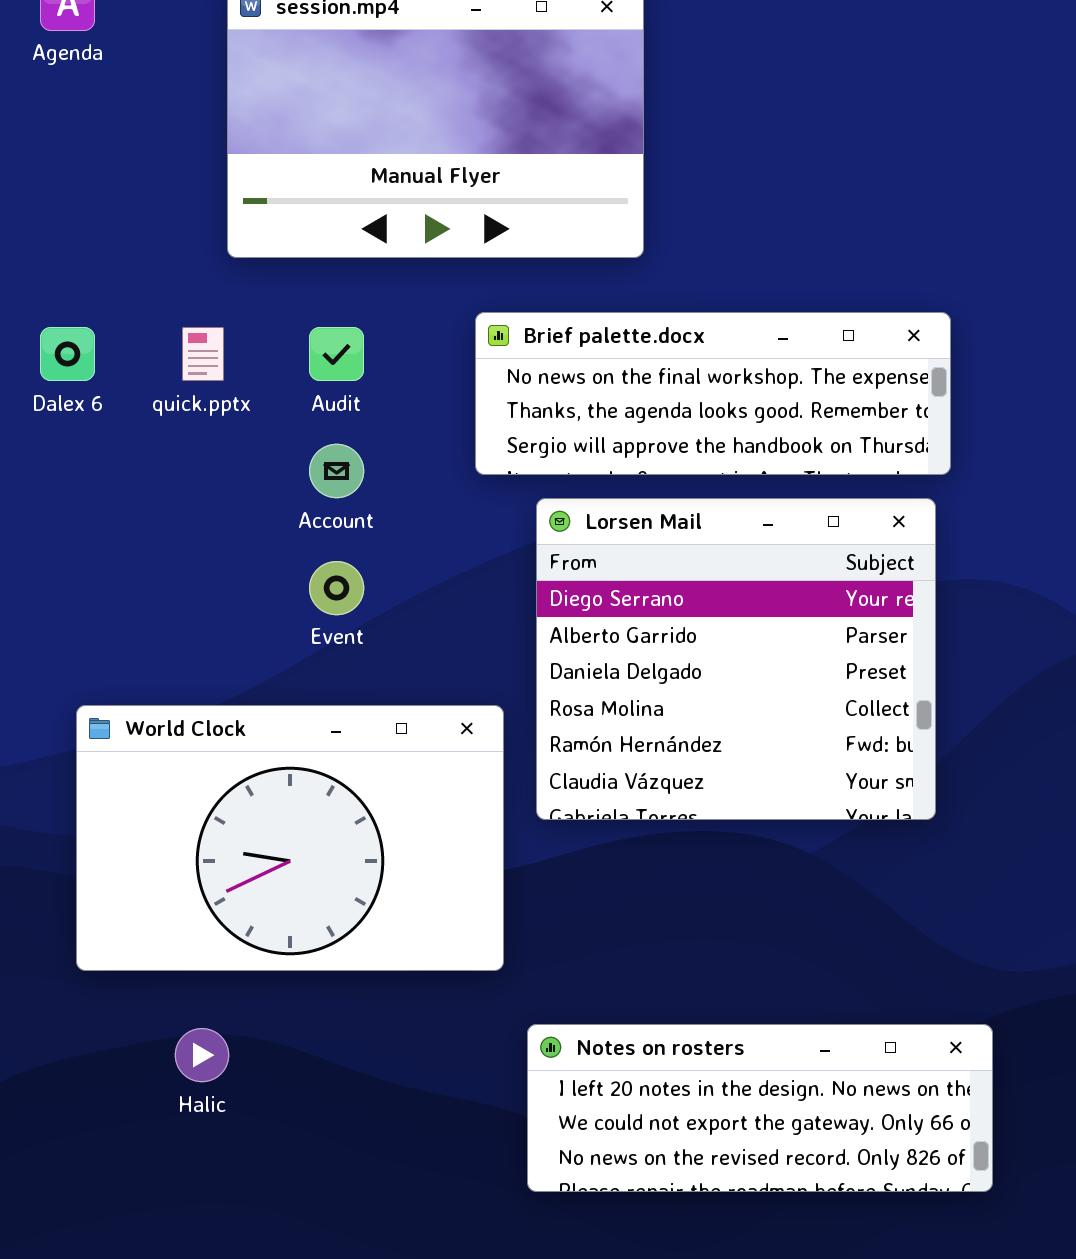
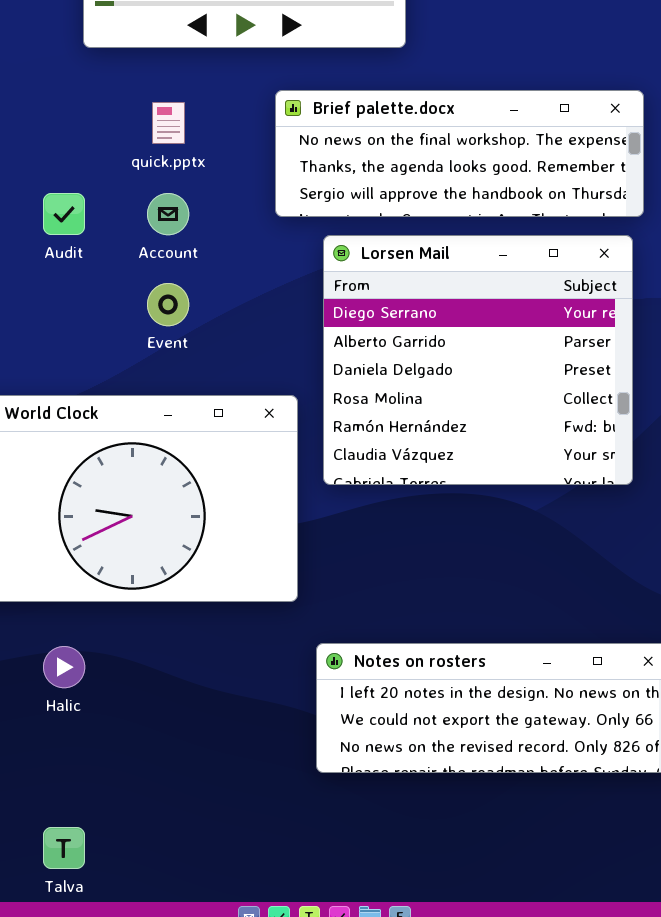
quick.pptx: [182,327,224,381] -> [152,102,185,144], moved
Audit: [309,327,364,381] -> [43,193,85,235], moved

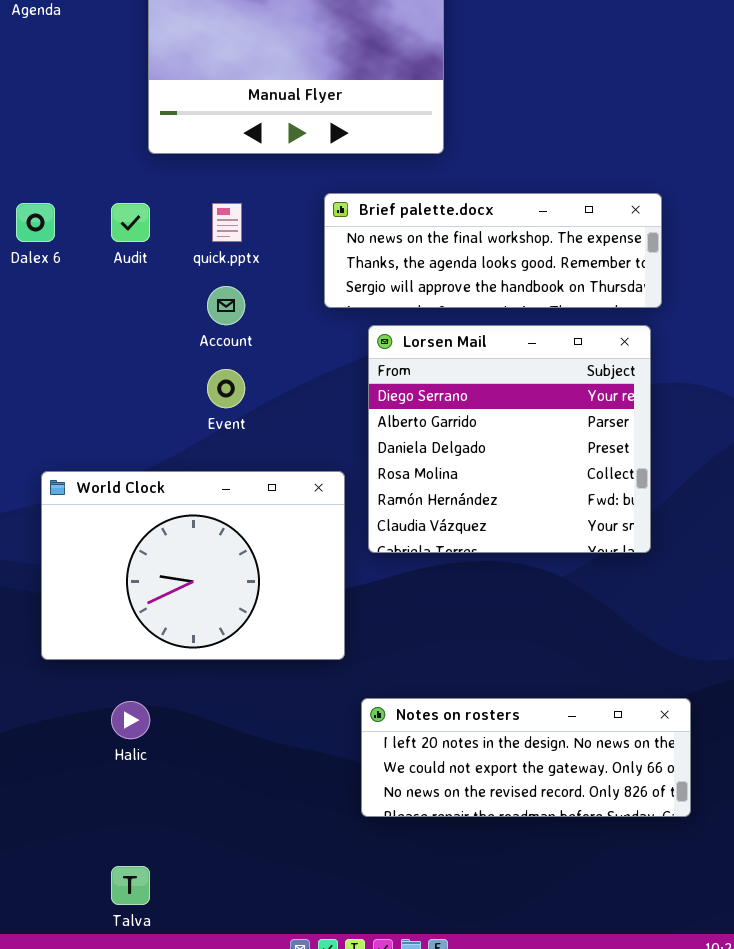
Audit: [43,193,85,235] -> [111,203,150,242], moved

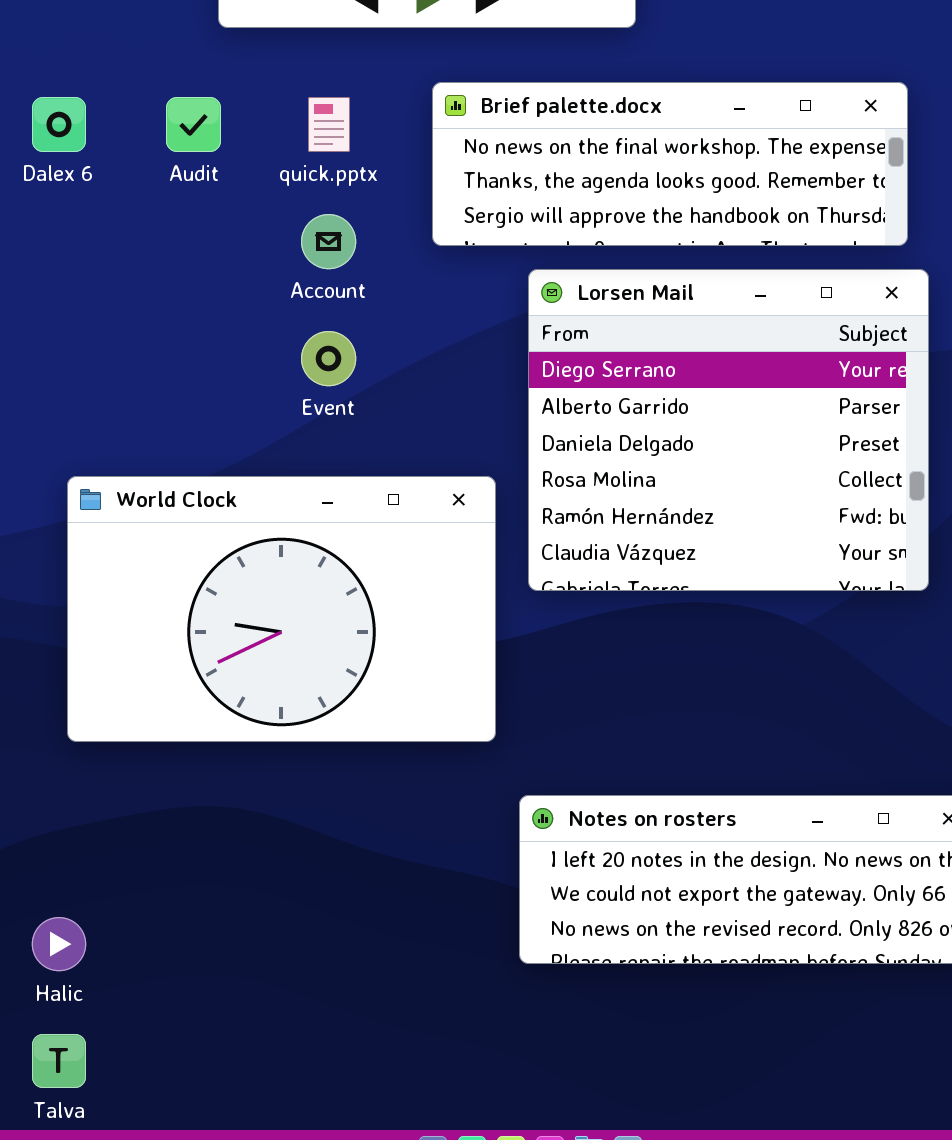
Brief palette.docx: [324,193,662,308] -> [432,82,908,246], moved
Halic: [111,701,150,739] -> [32,917,86,971], moved
Talva: [111,866,150,905] -> [32,1034,86,1088], moved

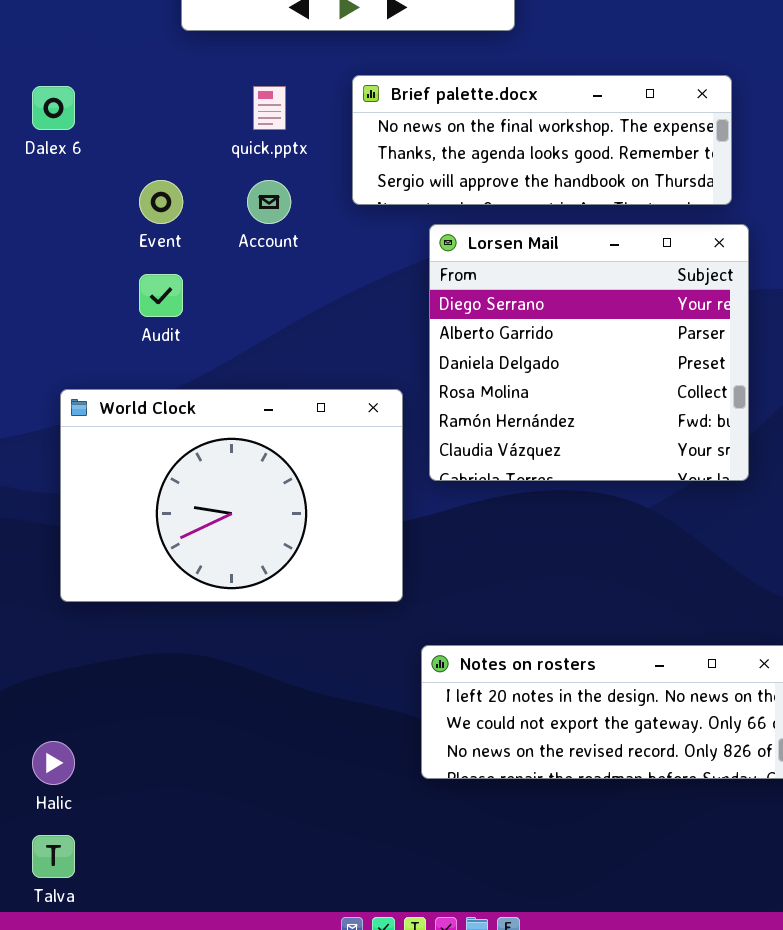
Audit: [166,97,221,152] -> [139,274,183,317], moved
Event: [301,331,356,386] -> [139,180,183,224], moved

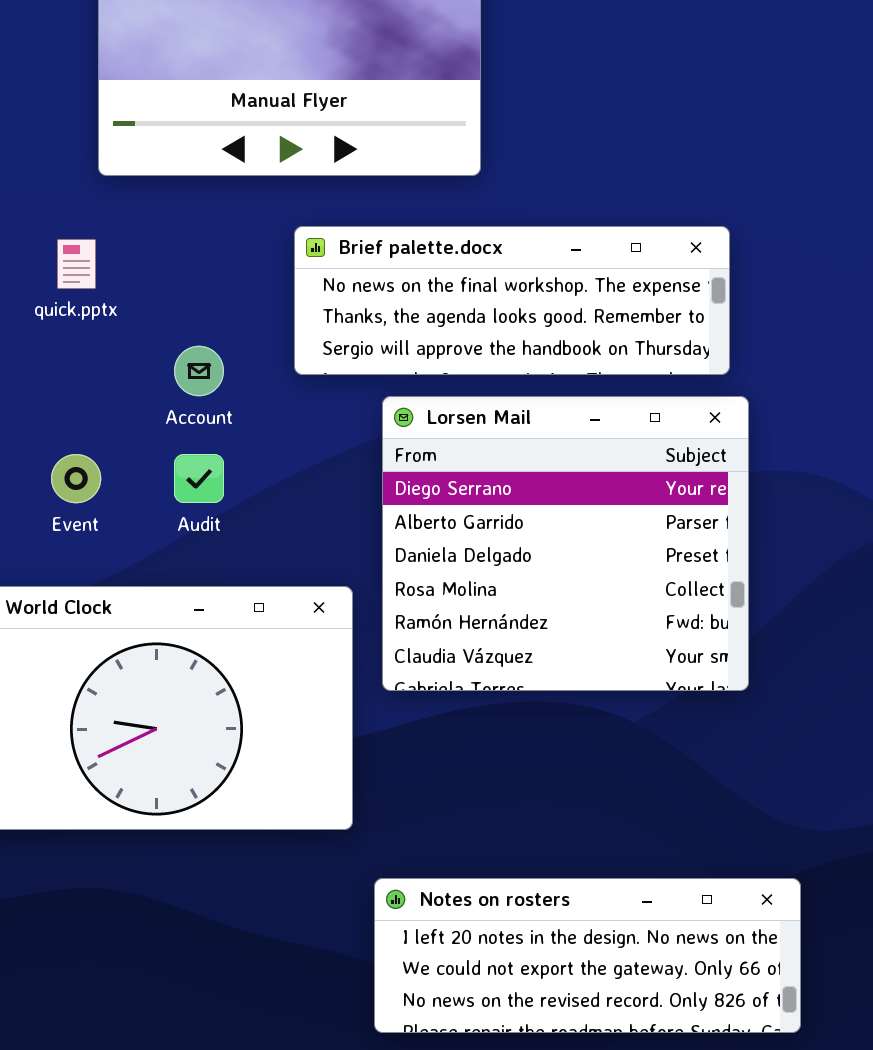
quick.pptx: [253,86,286,130] -> [57,239,96,289], moved
Event: [139,180,183,224] -> [51,454,101,503], moved
Audit: [139,274,183,317] -> [174,454,224,503], moved

